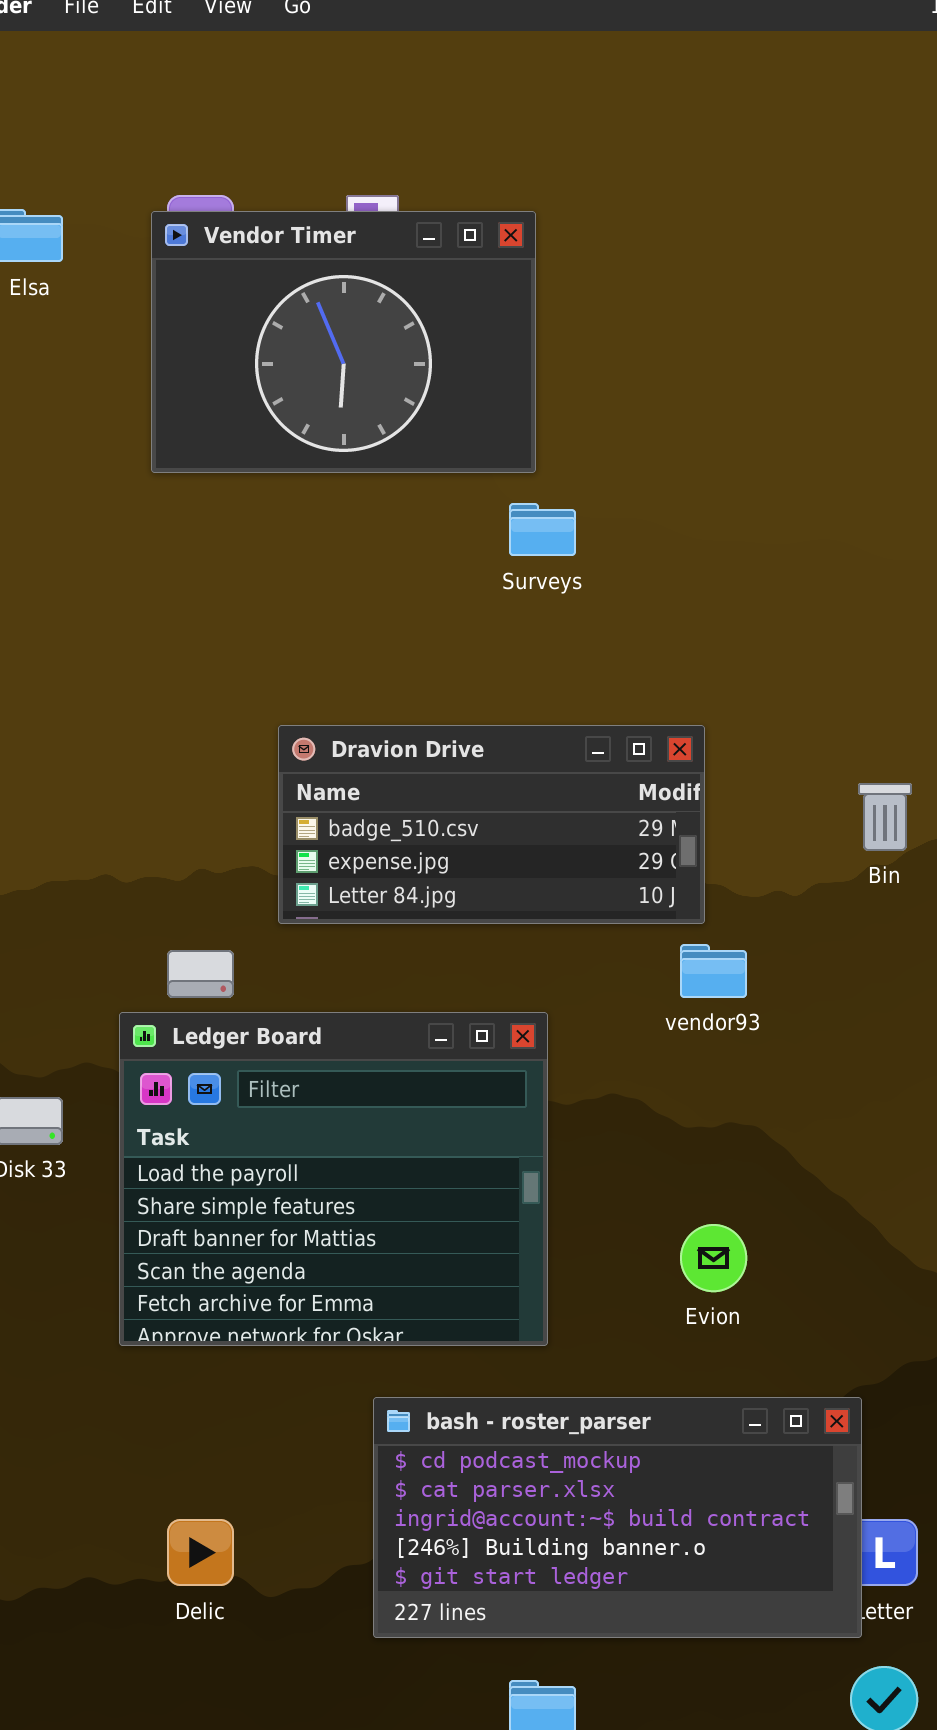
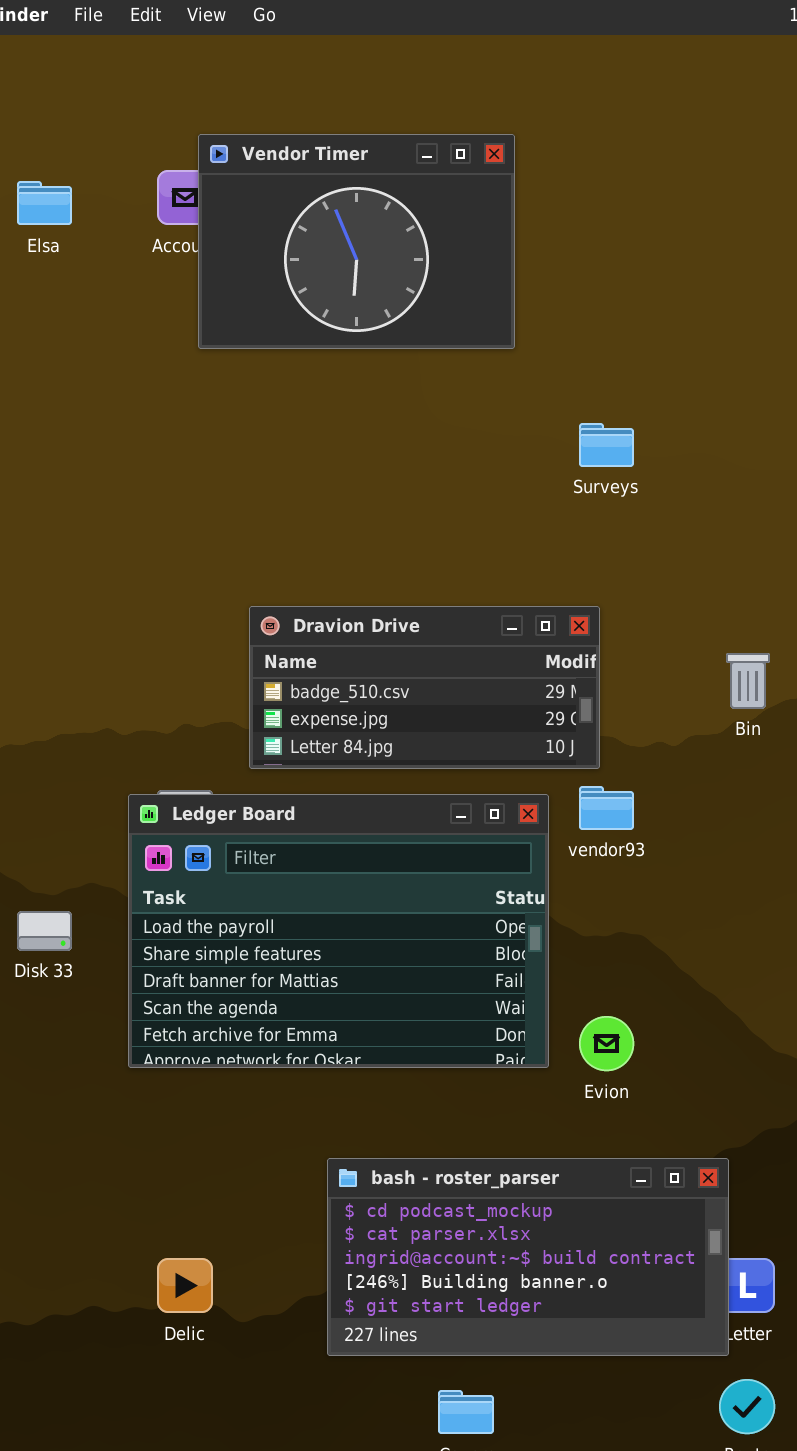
Vendor Timer: [151,211,536,473] -> [198,134,515,349], moved
Surveys: [509,503,576,556] -> [579,423,634,467], moved
Ledger Board: [119,1012,548,1346] -> [128,794,549,1068], moved, resized

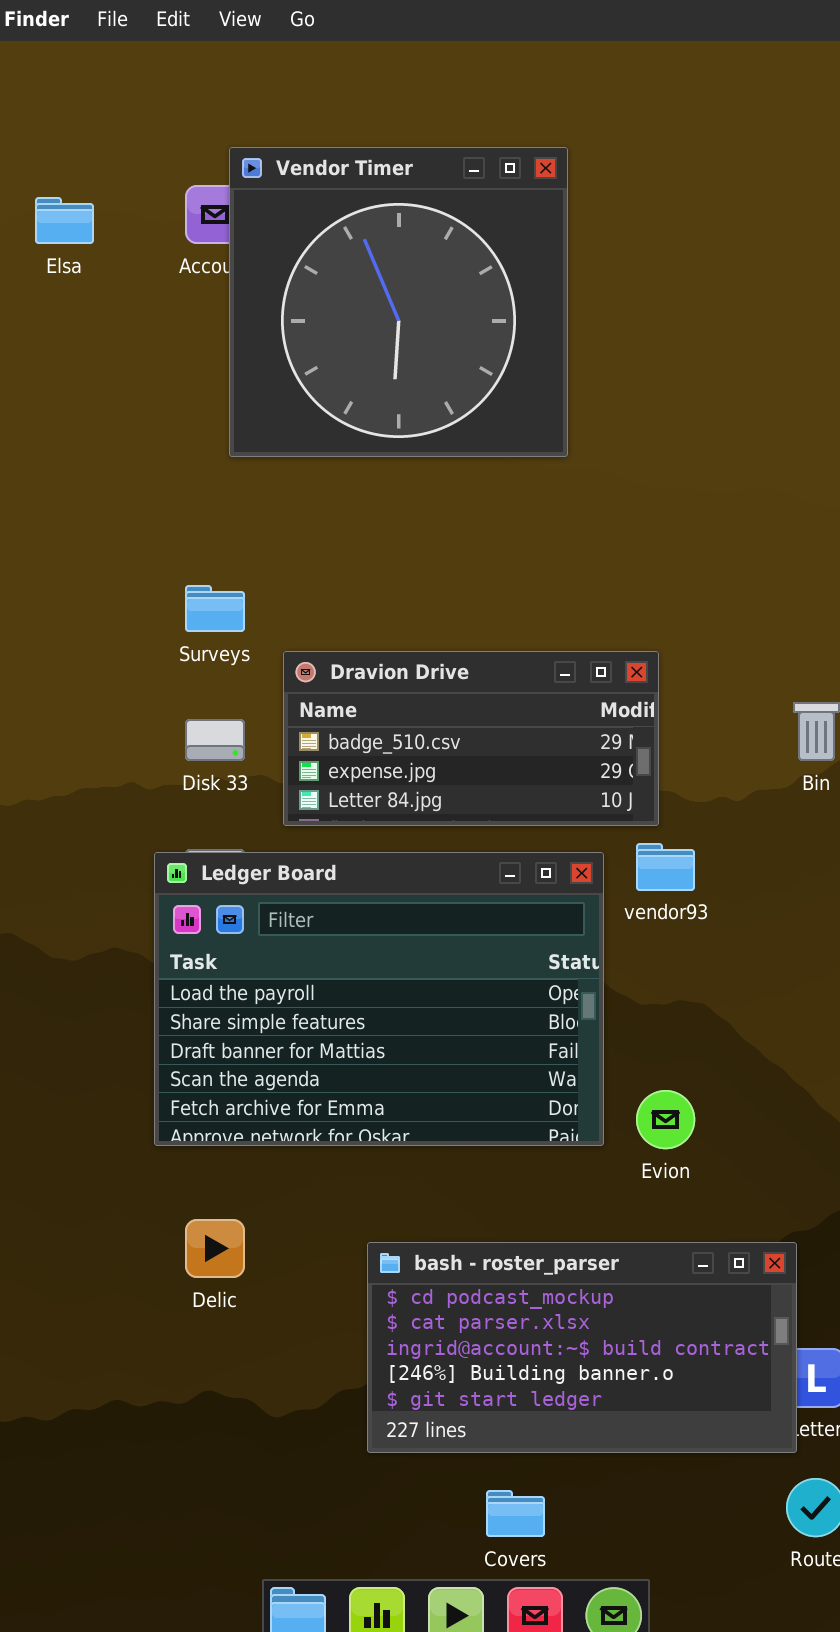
Vendor Timer: [198,134,515,349] -> [229,147,568,457], resized
Surveys: [579,423,634,467] -> [185,585,245,632], moved
Disk 33: [17,911,72,951] -> [185,719,245,761], moved
Delic: [157,1258,213,1313] -> [185,1219,245,1278], moved

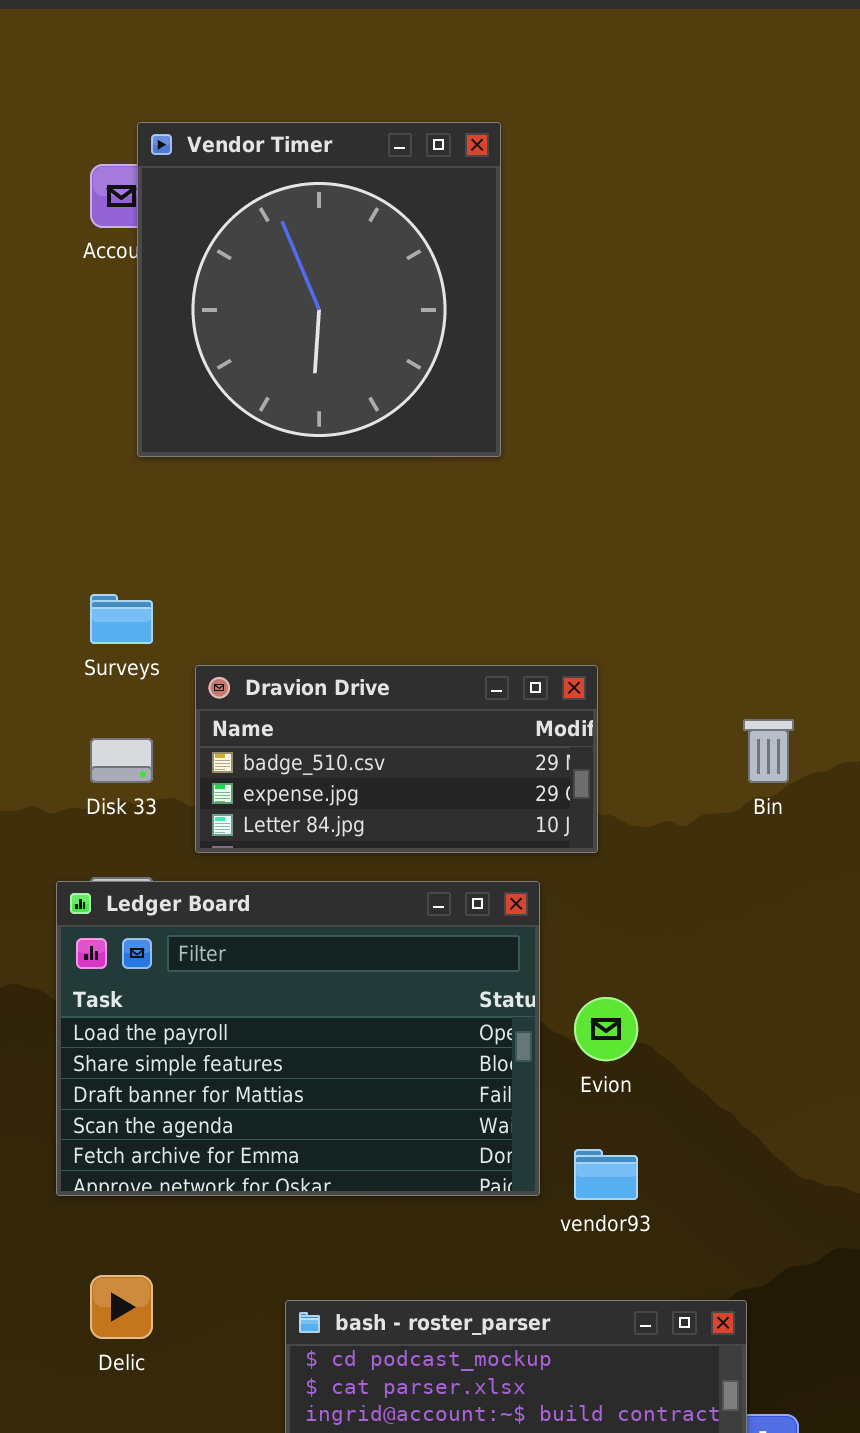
vendor93: [636,843,695,891] -> [574,1149,638,1200], moved
Evion: [636,1090,695,1149] -> [574,997,638,1061], moved

